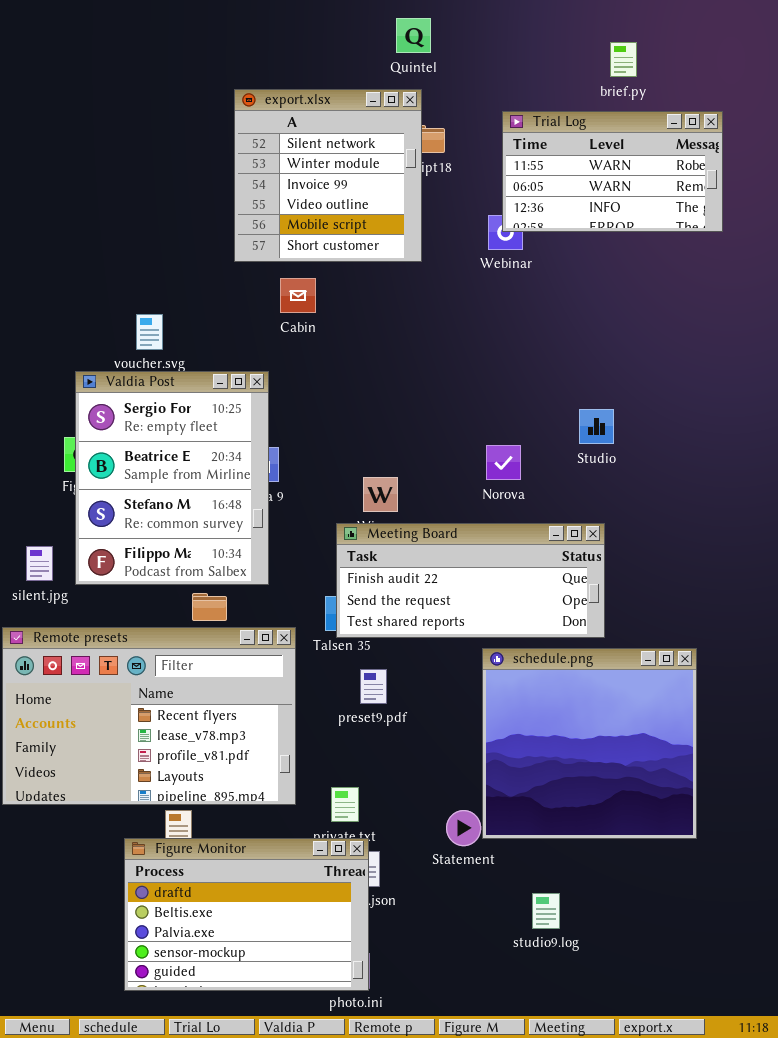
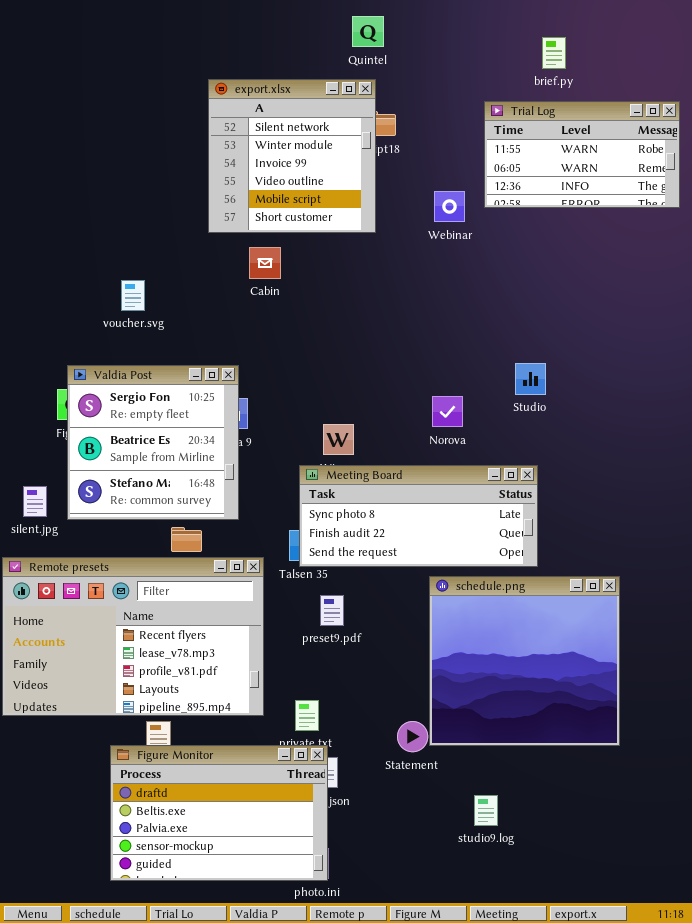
Trial Log: [502,111,723,232] -> [484,101,680,208], moved
Valdia Post: [75,371,269,585] -> [67,365,239,520], resized
Meeting Board: [336,523,605,638] -> [299,465,538,567], scrolled up 1 row

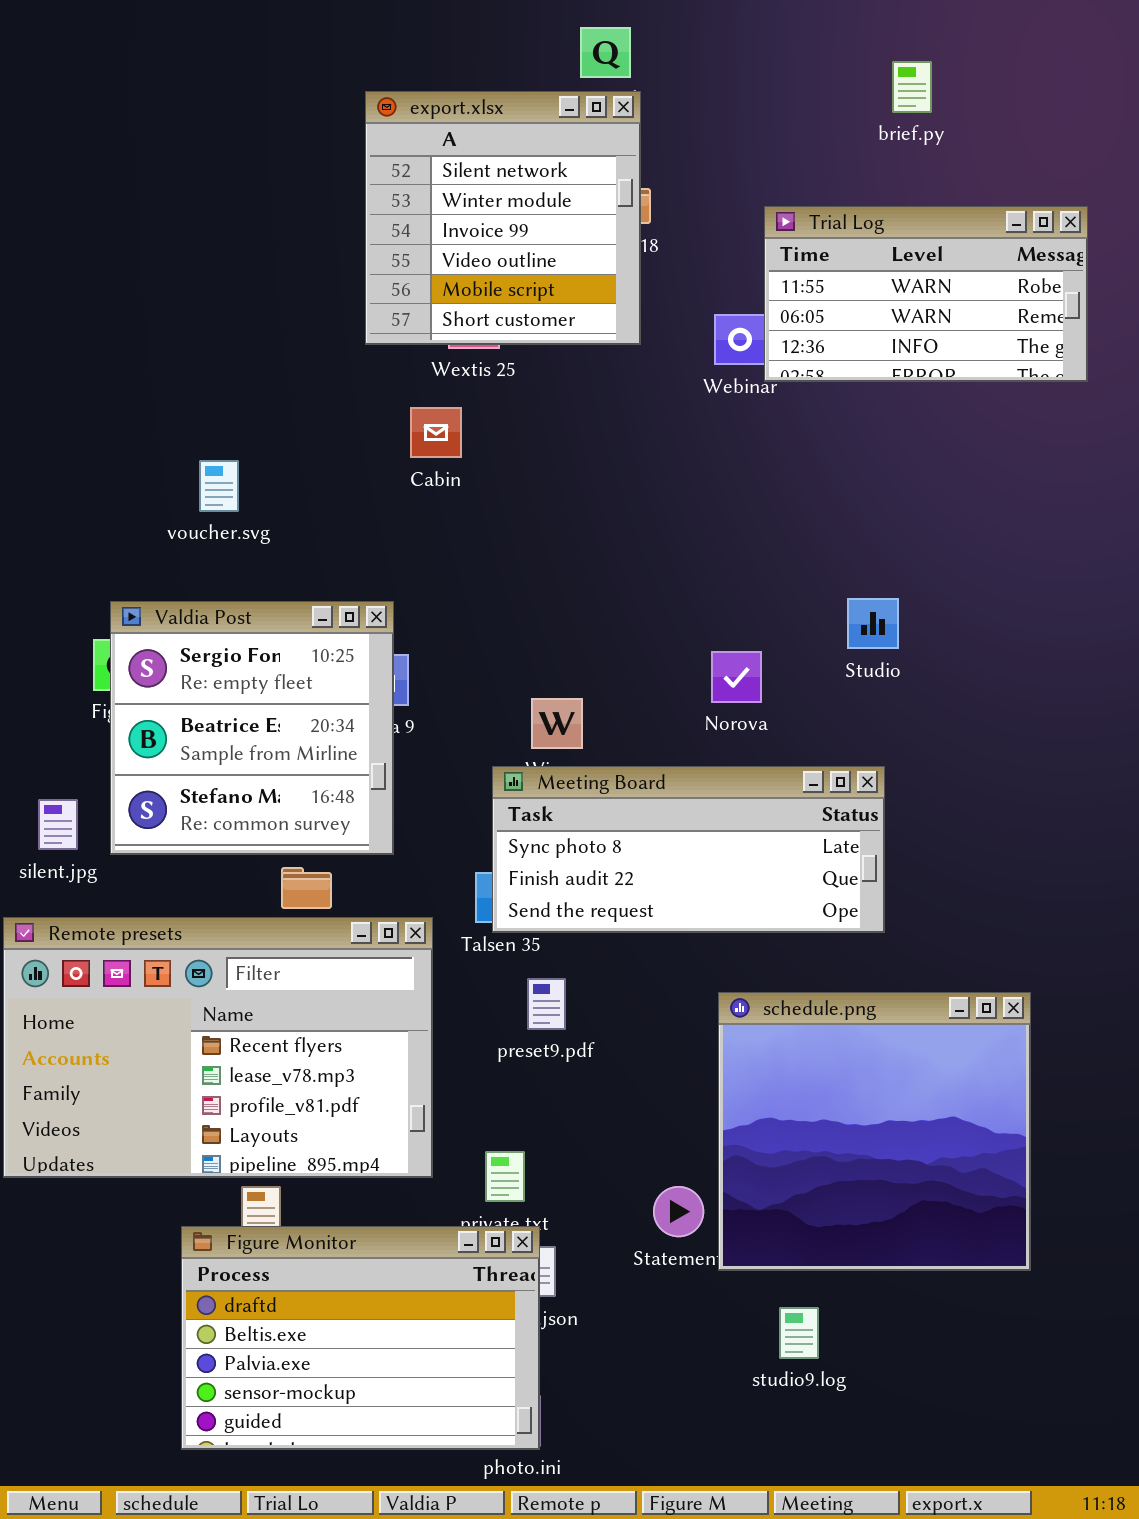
export.xlsx: [208,79,376,233] -> [365,91,641,345], moved
Trial Log: [484,101,680,208] -> [764,206,1088,382], moved
schedule.png: [429,576,620,746] -> [718,992,1031,1271], moved

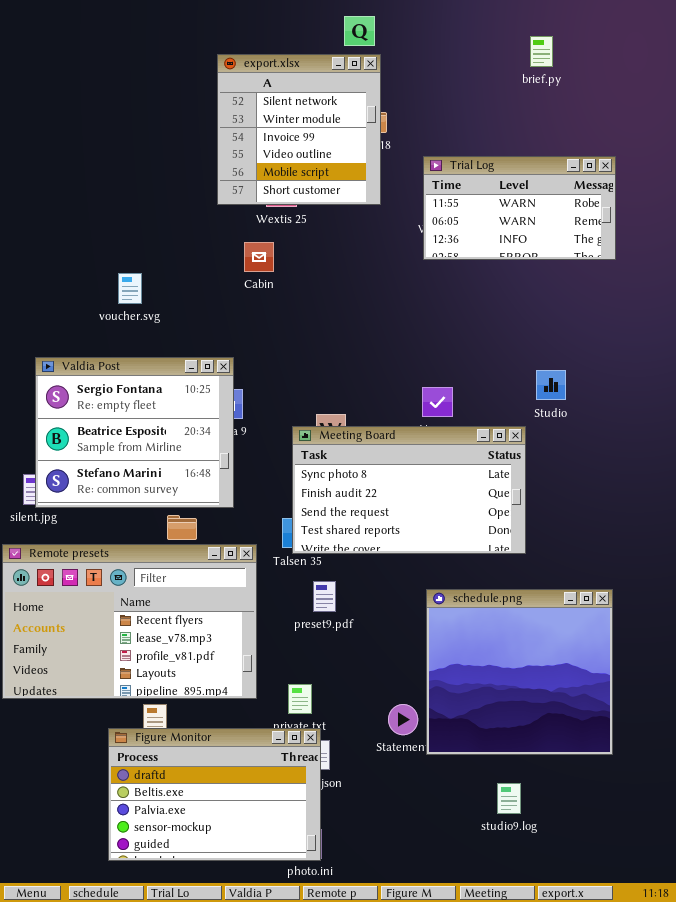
Trial Log: [764,206,1088,382] -> [423,156,616,260], moved
Studio: [847,598,899,649] -> [536,370,566,400], moved
Valdia Post: [110,601,394,855] -> [35,357,234,508], resized
Meeting Board: [492,766,885,933] -> [292,426,526,554], resized
studio9.log: [779,1307,819,1359] -> [497,783,521,814], moved

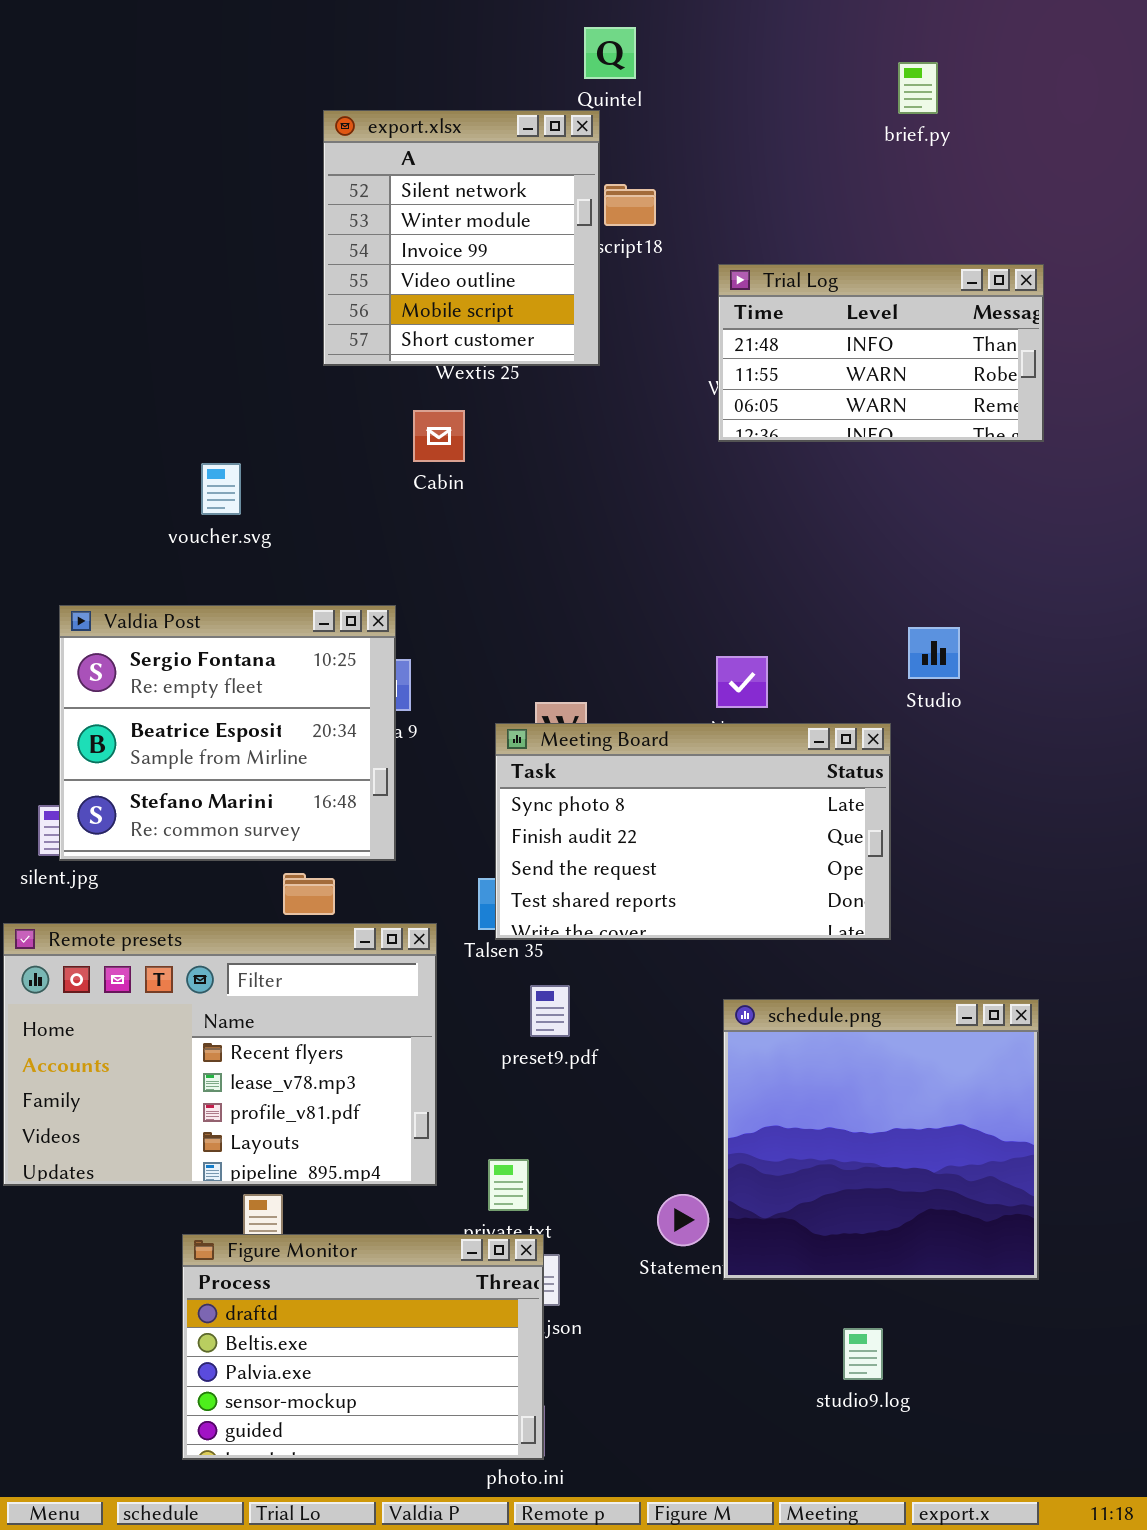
export.xlsx: [217,54,381,205] -> [323,110,600,366], moved
Trial Log: [423,156,616,260] -> [718,264,1044,442], scrolled up 1 row

